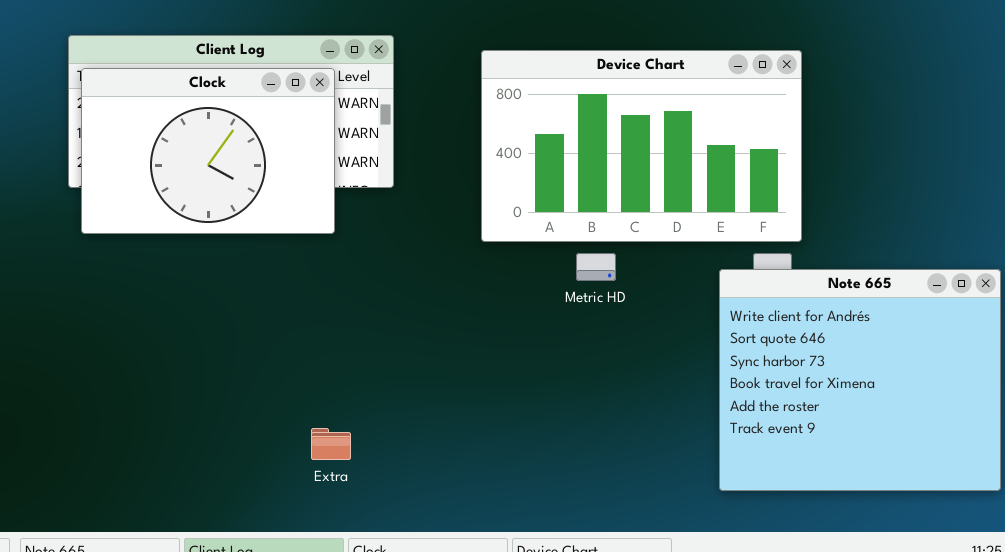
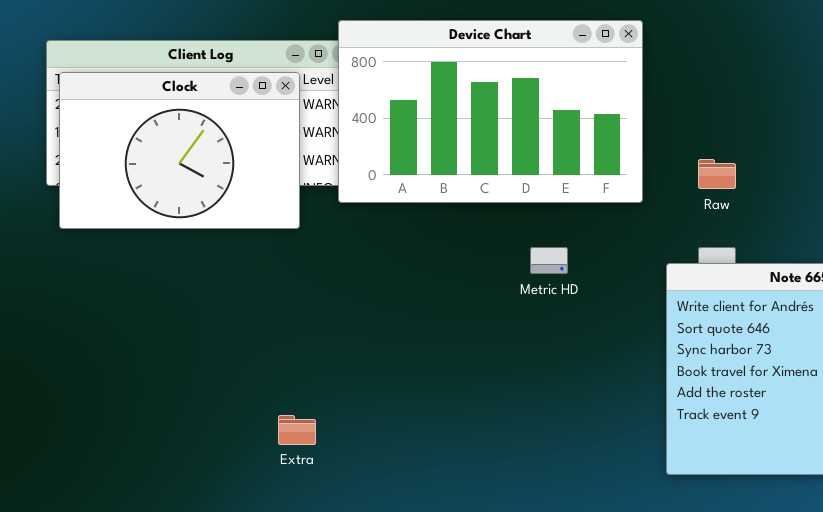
Device Chart: [481,50,802,242] -> [338,20,643,203], moved

